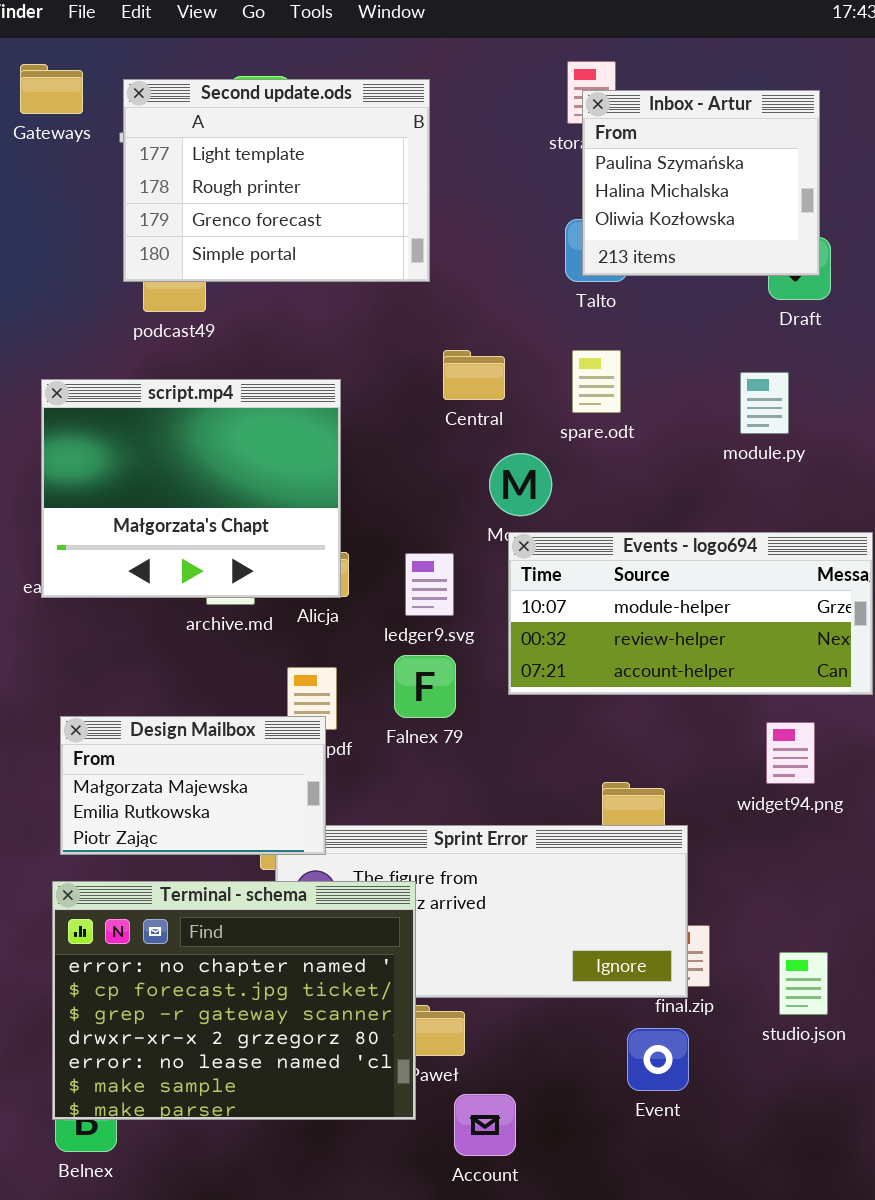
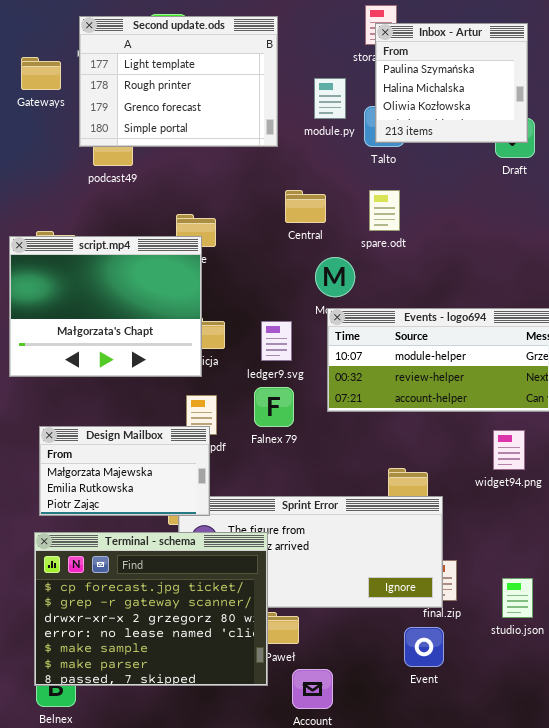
Gateways: [20,64,83,114] -> [21,57,61,90], moved
module.py: [740,372,789,434] -> [314,78,346,119], moved
script.mp4: [41,379,341,598] -> [9,236,202,377], moved
Terminal - schema: [52,881,416,1120] -> [34,532,268,686], scrolled down 1 row

